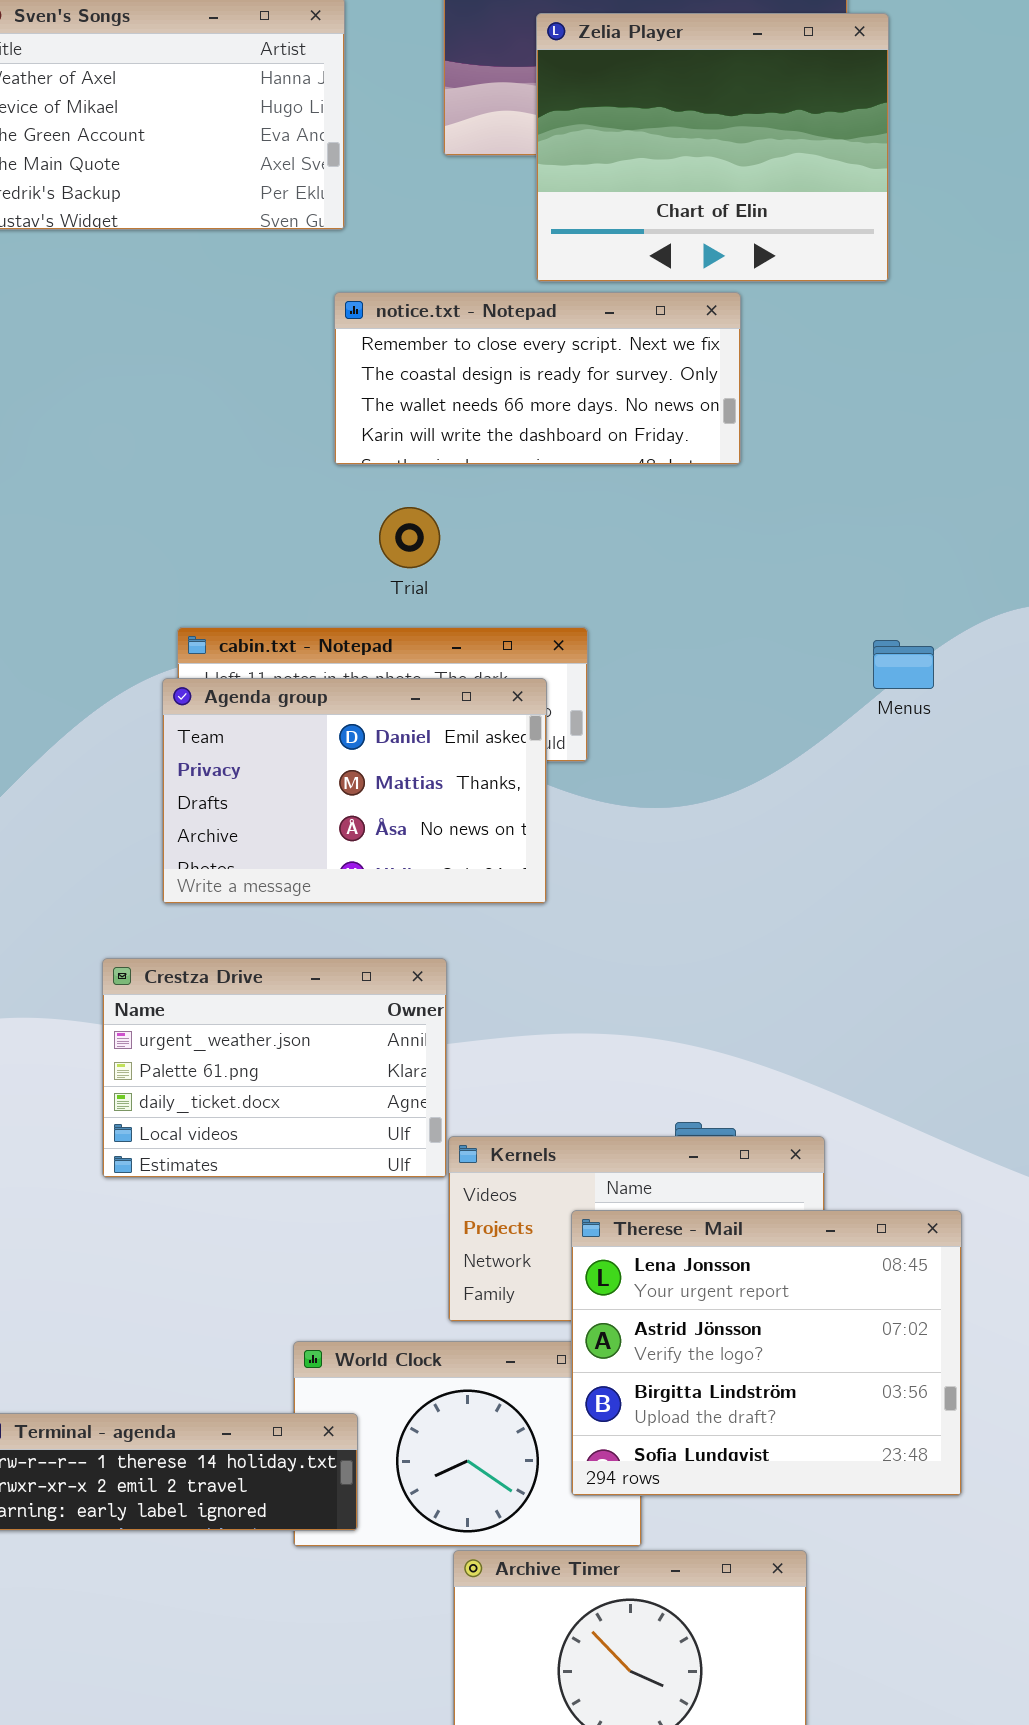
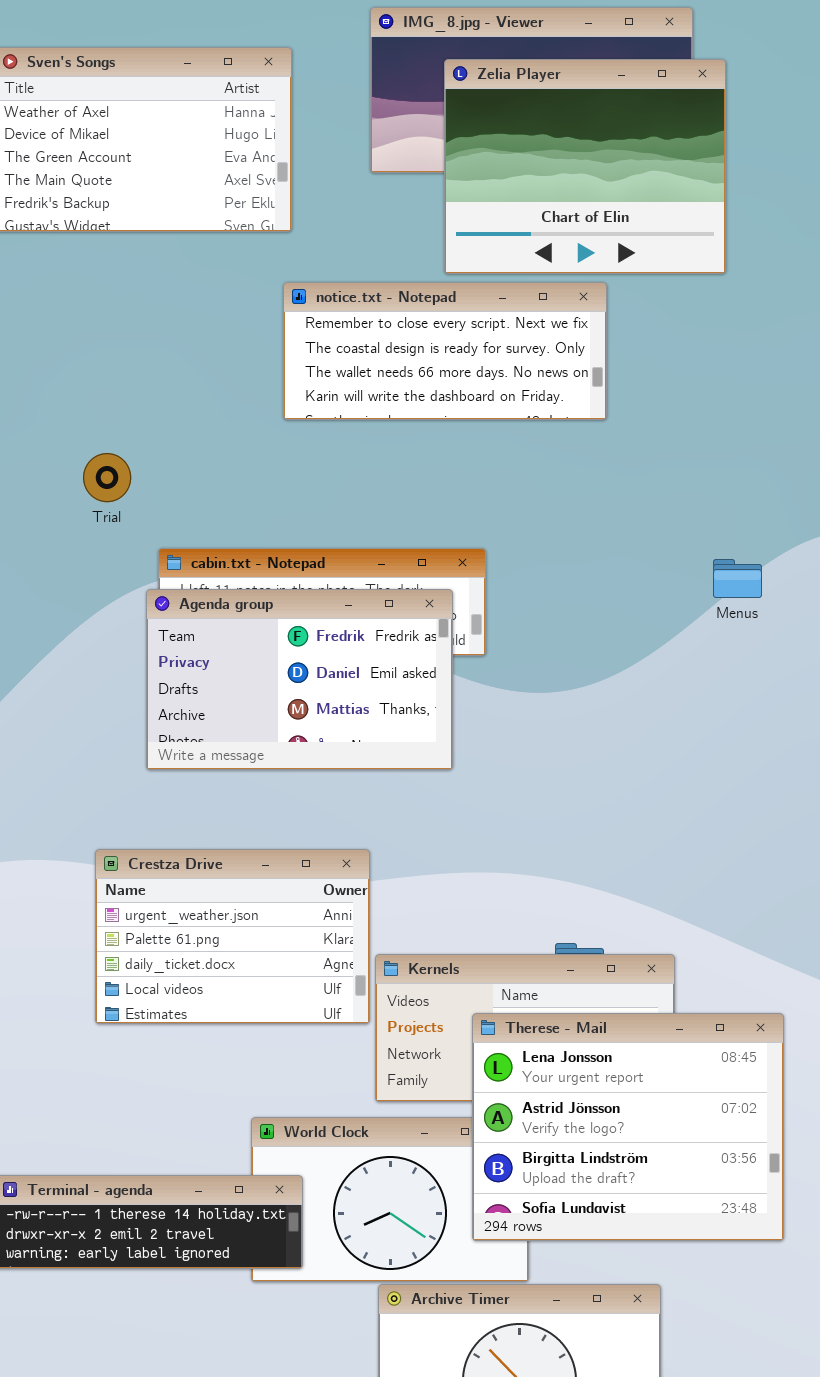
Trial: [379,507,440,568] -> [83,453,131,502], moved
Agenda group: [162,678,547,904] -> [146,589,453,770], scrolled up 1 row
Crestza Drive: [102,958,447,1178] -> [95,849,370,1024], moved

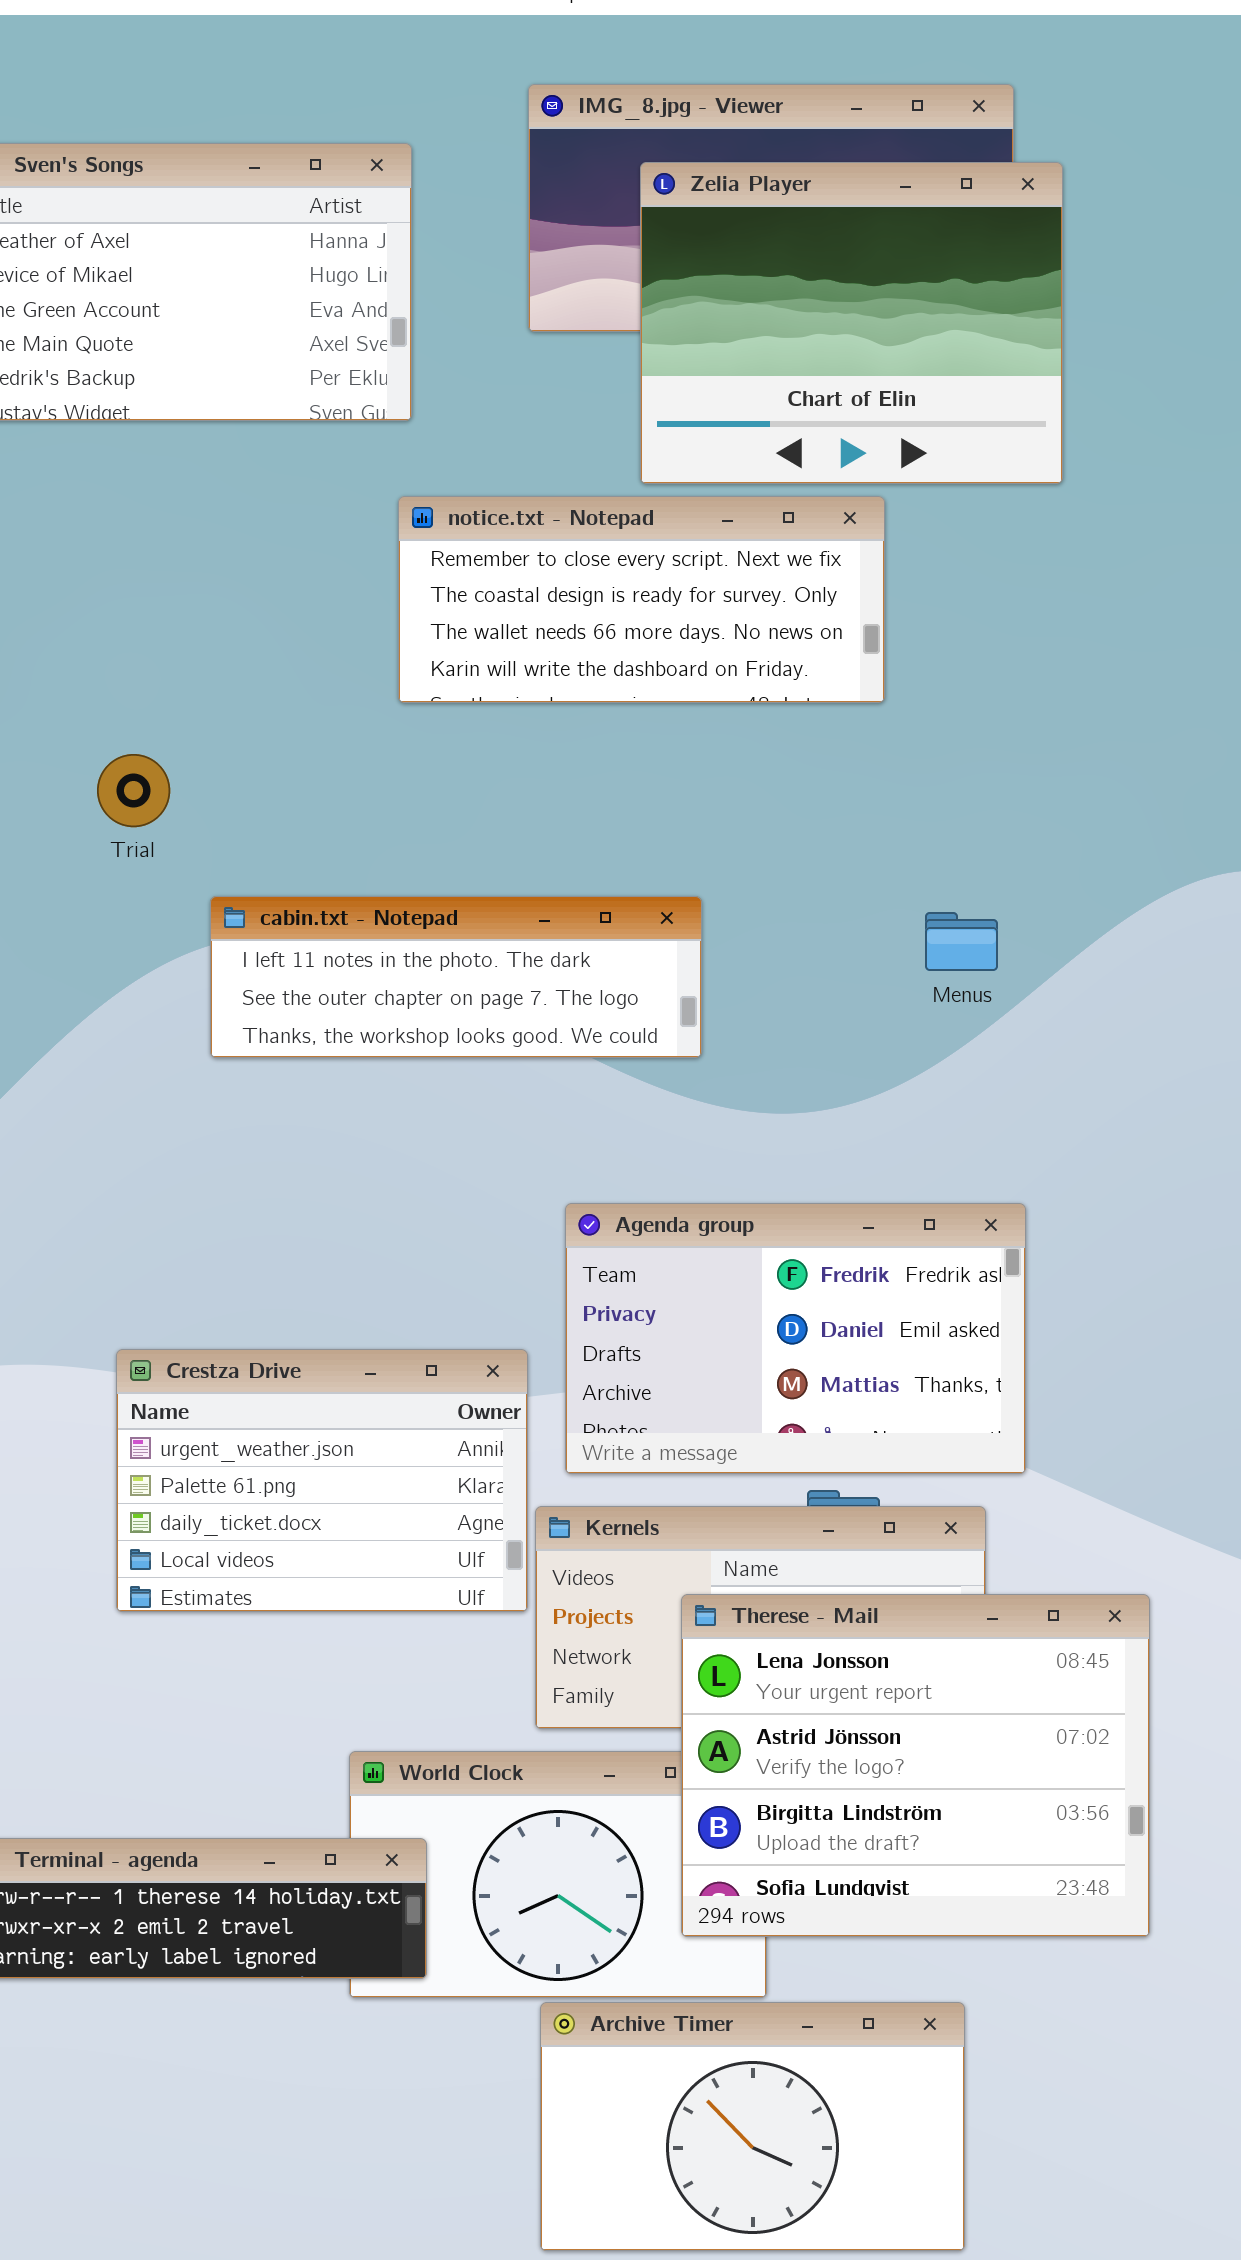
Menus: [713,559,762,598] -> [925,912,998,971], moved
Agenda group: [146,589,453,770] -> [565,1203,1026,1474], moved

